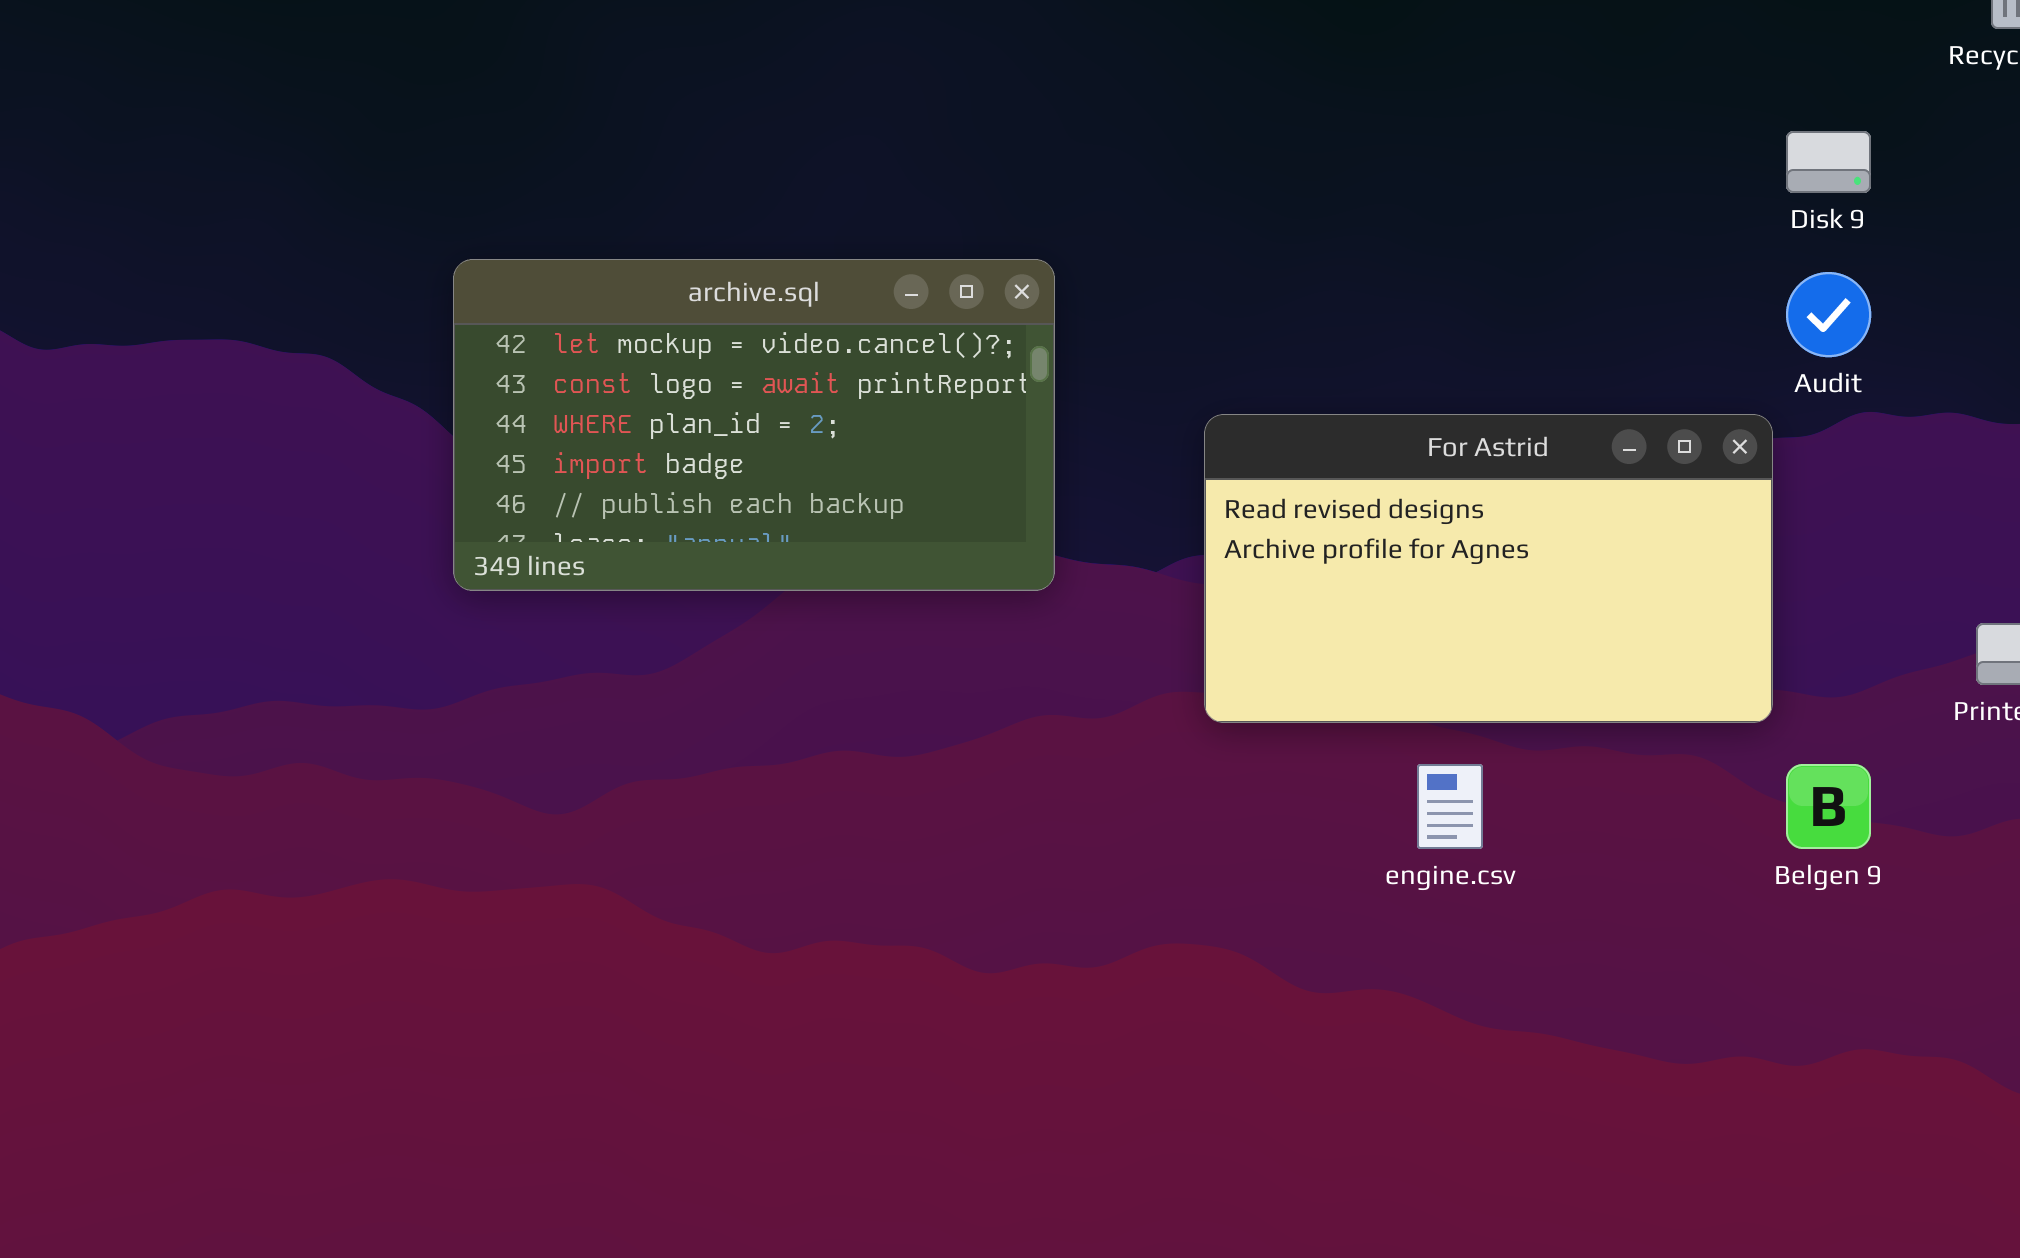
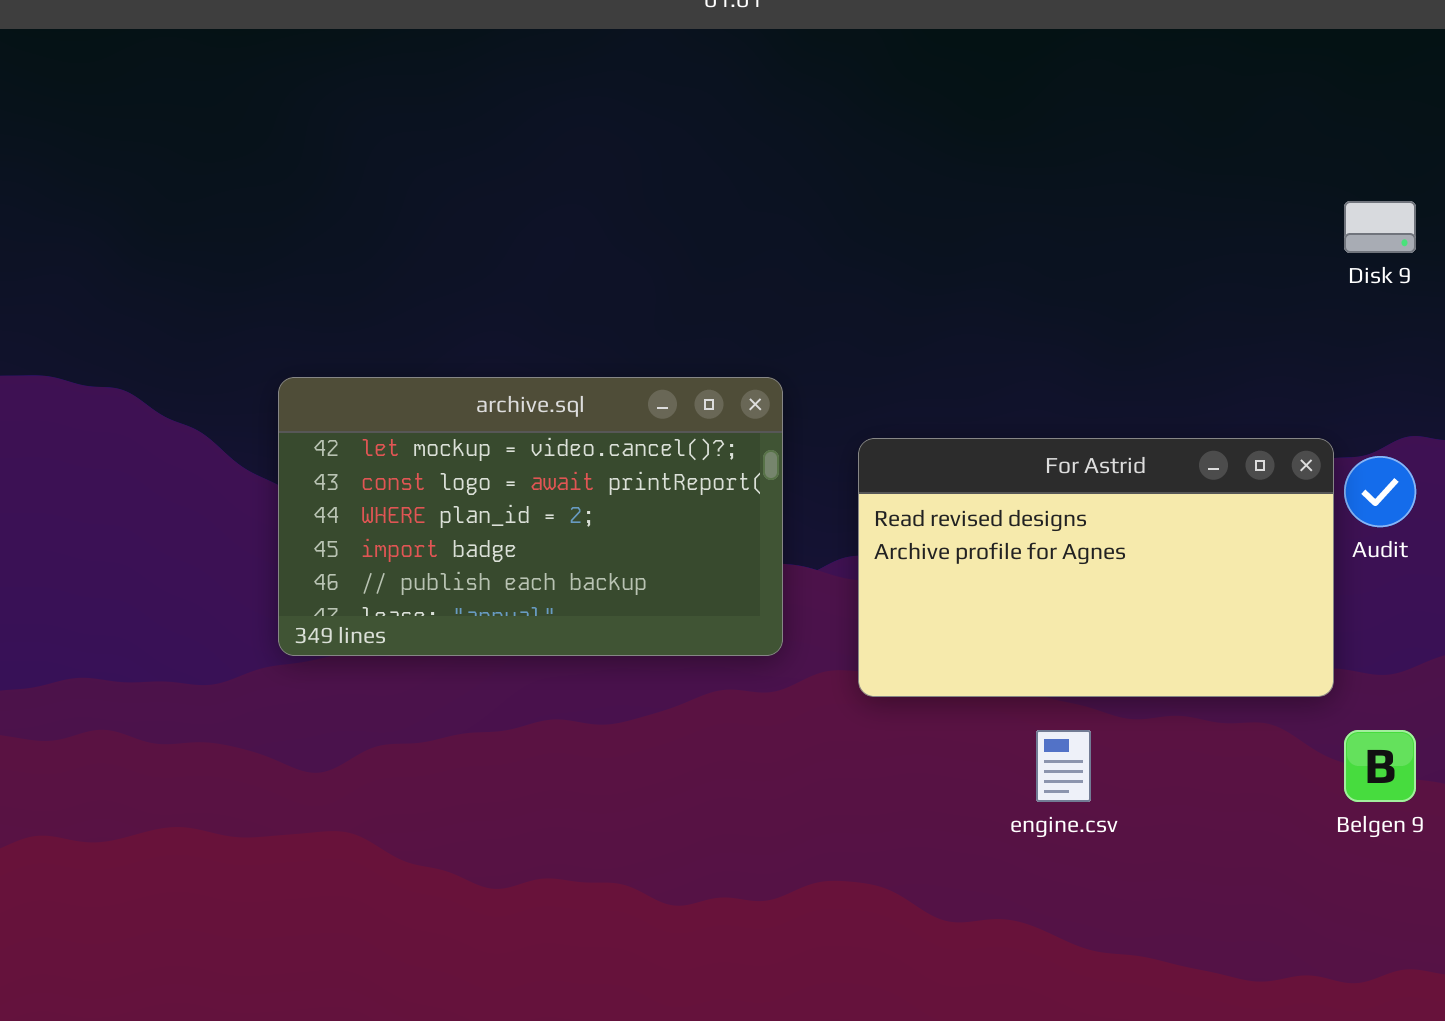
archive.sql: [453,259,1055,591] -> [278,377,783,656], moved
Audit: [1786,272,1871,357] -> [1344,456,1416,527], moved

